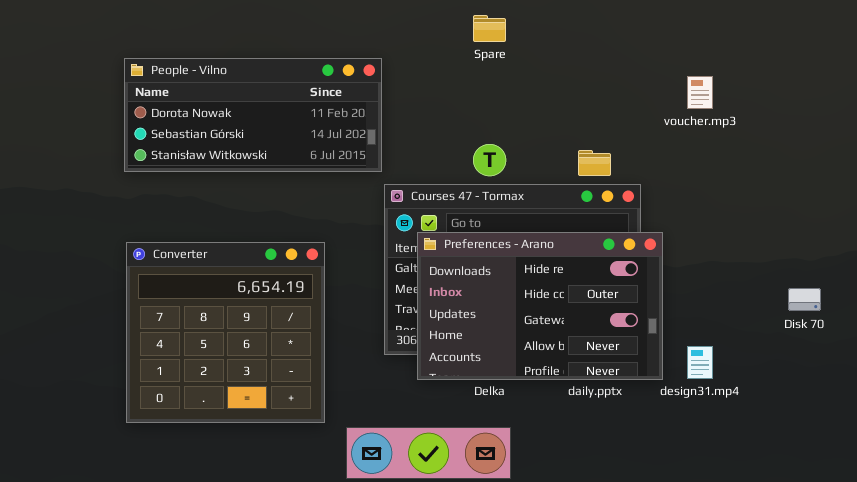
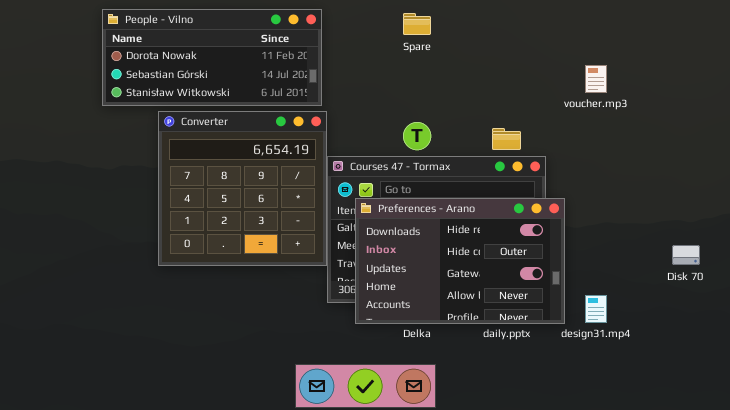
People - Vilno: [124,58,382,172] -> [102,9,322,106], moved
Converter: [126,242,325,423] -> [158,111,327,266], moved

